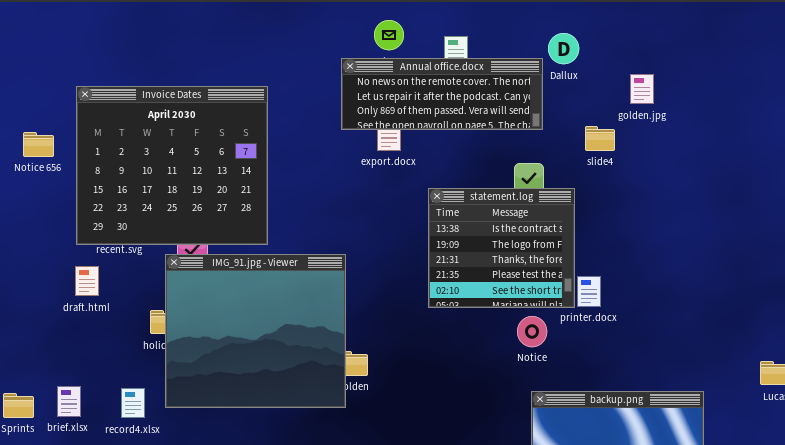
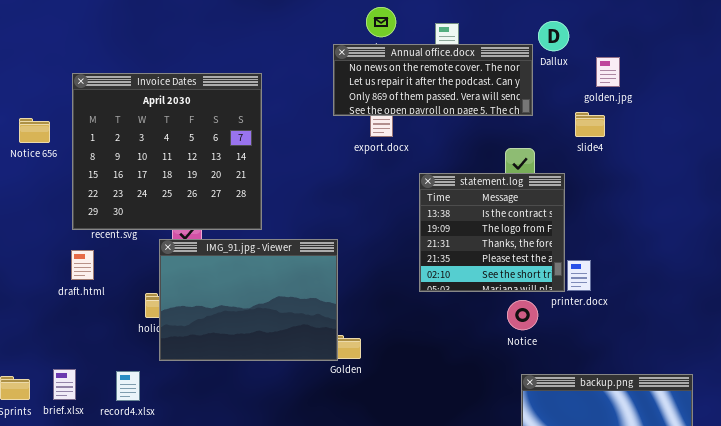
golden.jpg: [630,74,654,104] -> [596,57,620,87], moved
IMG_91.jpg - Viewer: [165,254,346,408] -> [159,239,338,361], resized

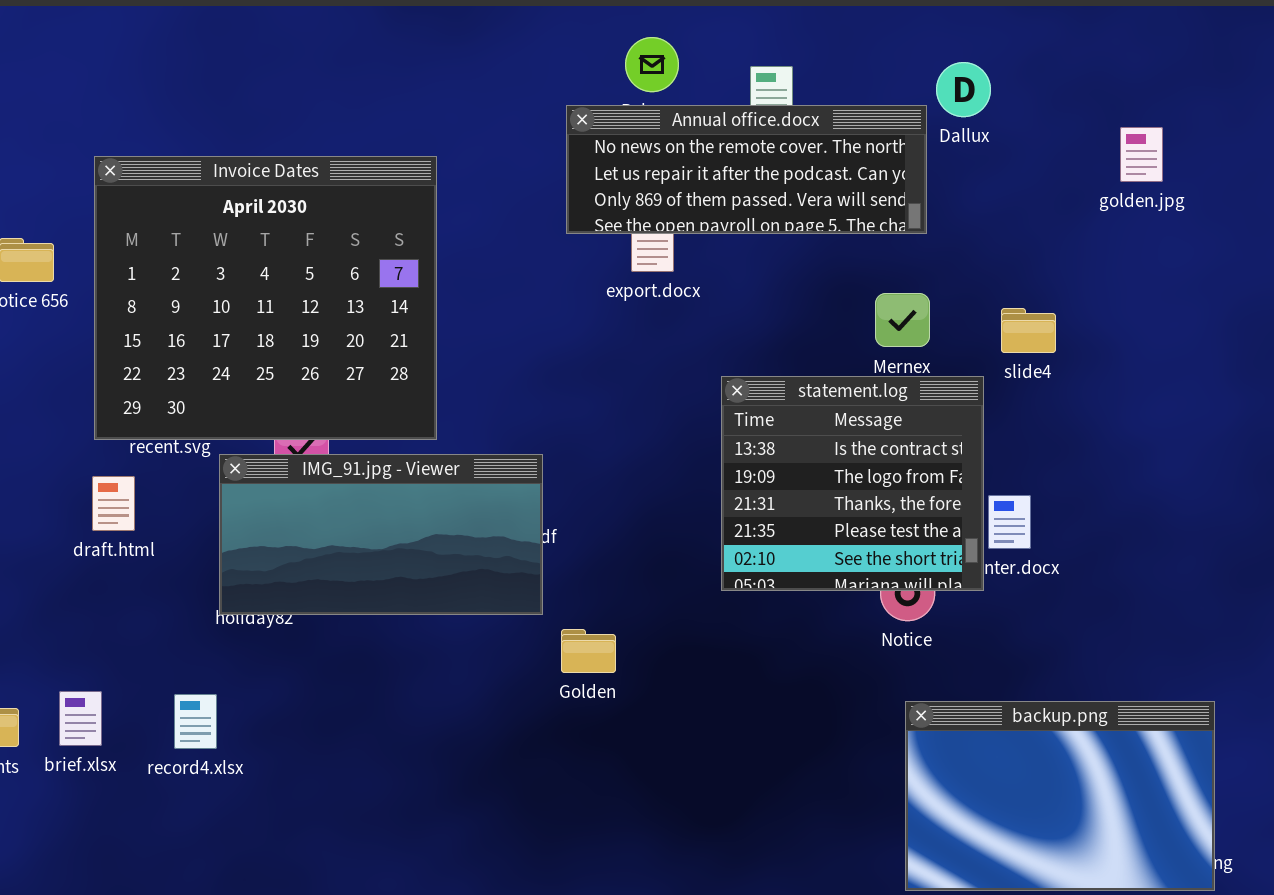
golden.jpg: [596,57,620,87] -> [1120,127,1163,182], moved
slide4: [575,112,605,137] -> [1001,308,1056,353], moved
statement.log: [419,173,565,292] -> [721,376,984,591], moved
IMG_91.jpg - Viewer: [159,239,338,361] -> [219,454,543,615], moved, resized

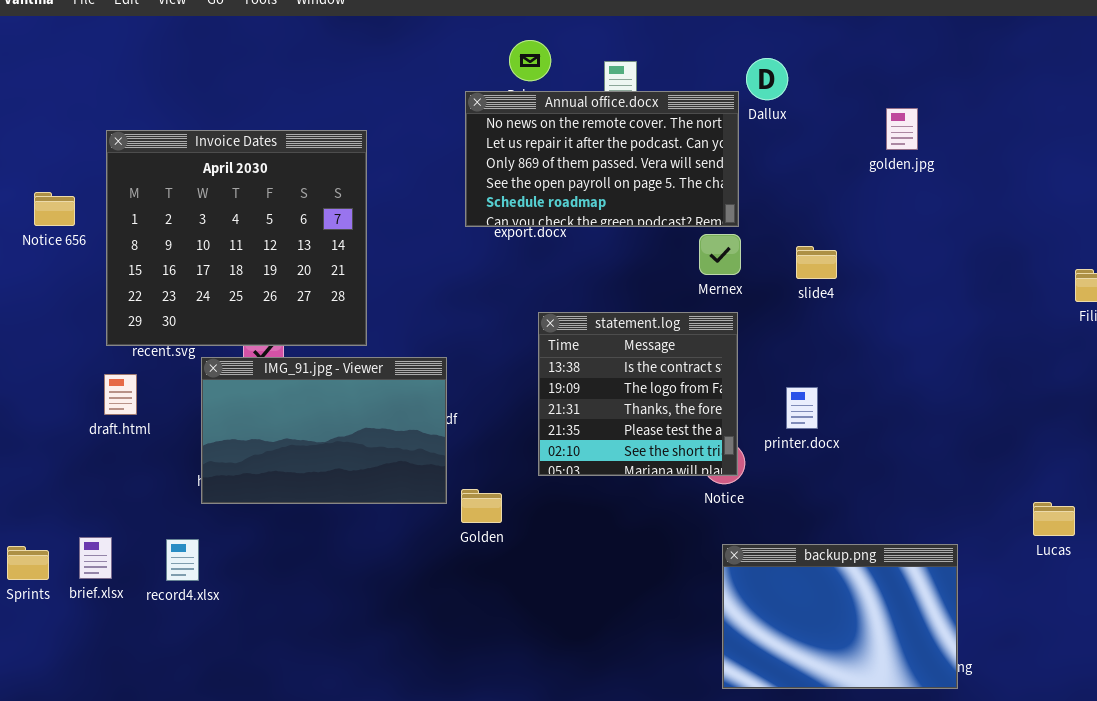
Annual office.docx: [566,105,927,234] -> [465,91,739,227], resized
statement.log: [721,376,984,591] -> [538,312,738,476], moved
IMG_91.jpg - Viewer: [219,454,543,615] -> [201,357,447,504], resized

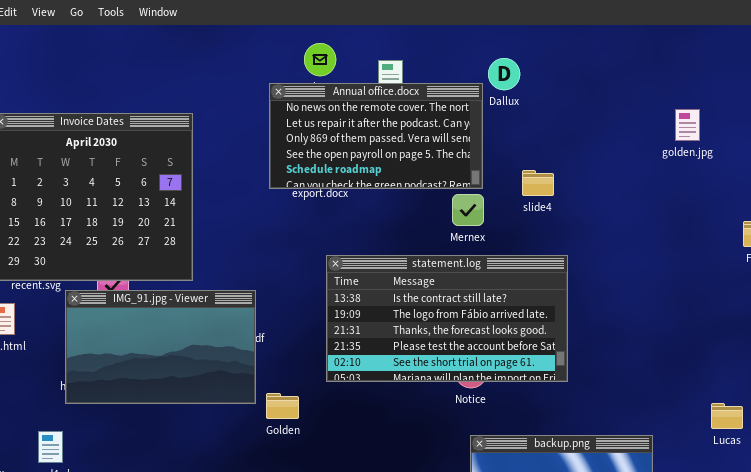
golden.jpg: [886,108,918,150] -> [675,109,700,141], moved
slide4: [796,246,837,279] -> [522,170,554,196], moved
statement.log: [538,312,738,476] -> [326,255,568,382], resized

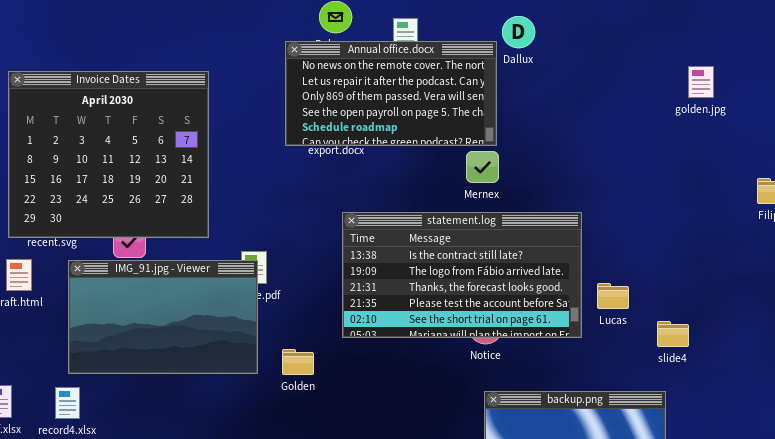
slide4: [522,170,554,196] -> [657,321,689,347], moved
IMG_91.jpg - Viewer: [65,290,256,404] -> [68,260,258,374], moved
Lucas: [711,403,743,429] -> [597,283,629,309], moved

